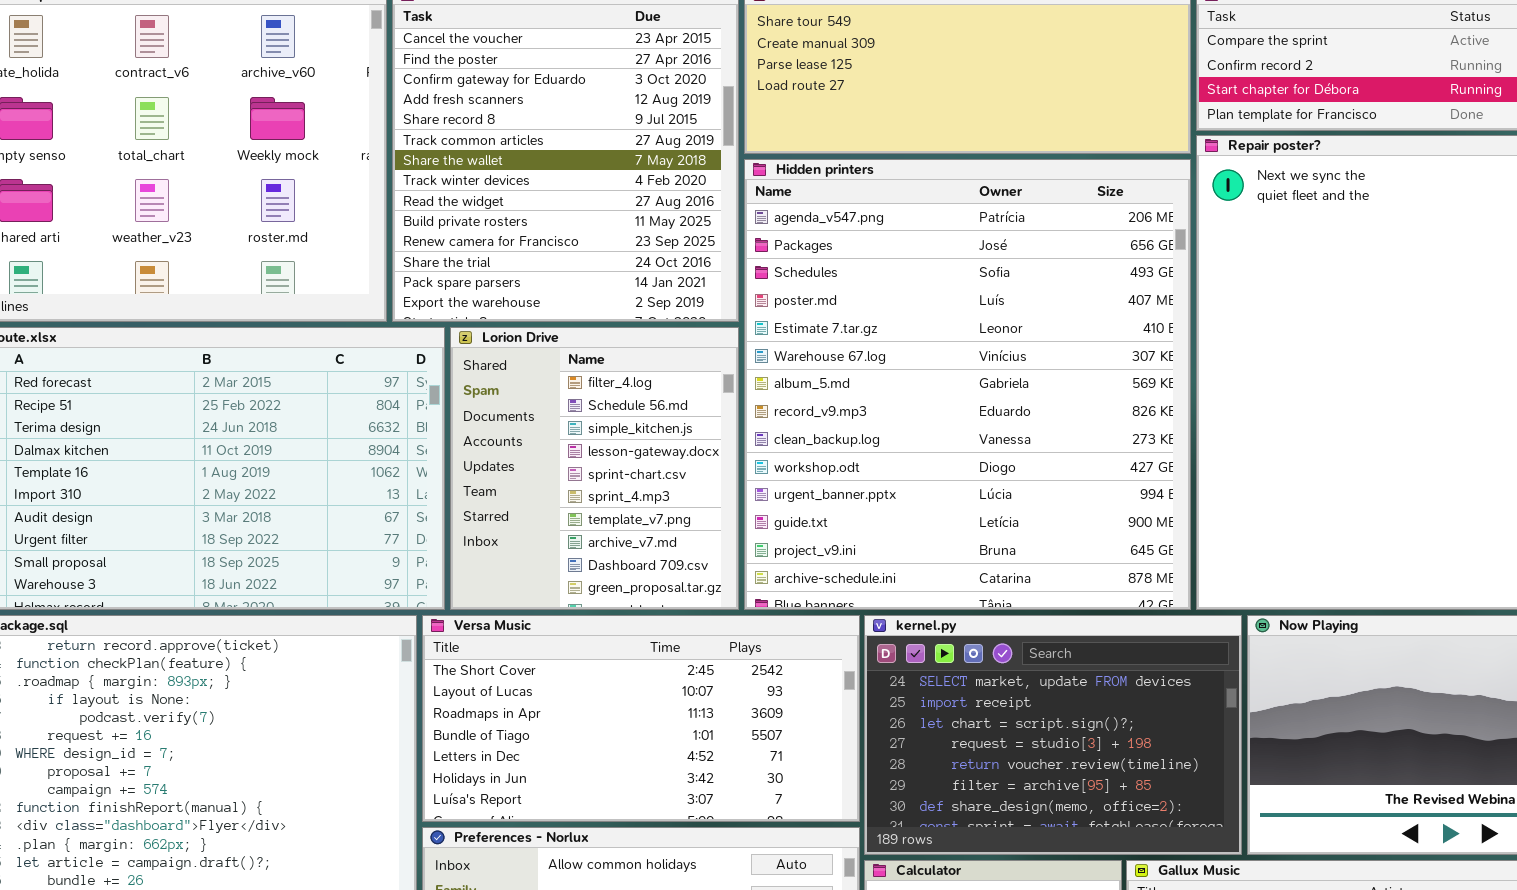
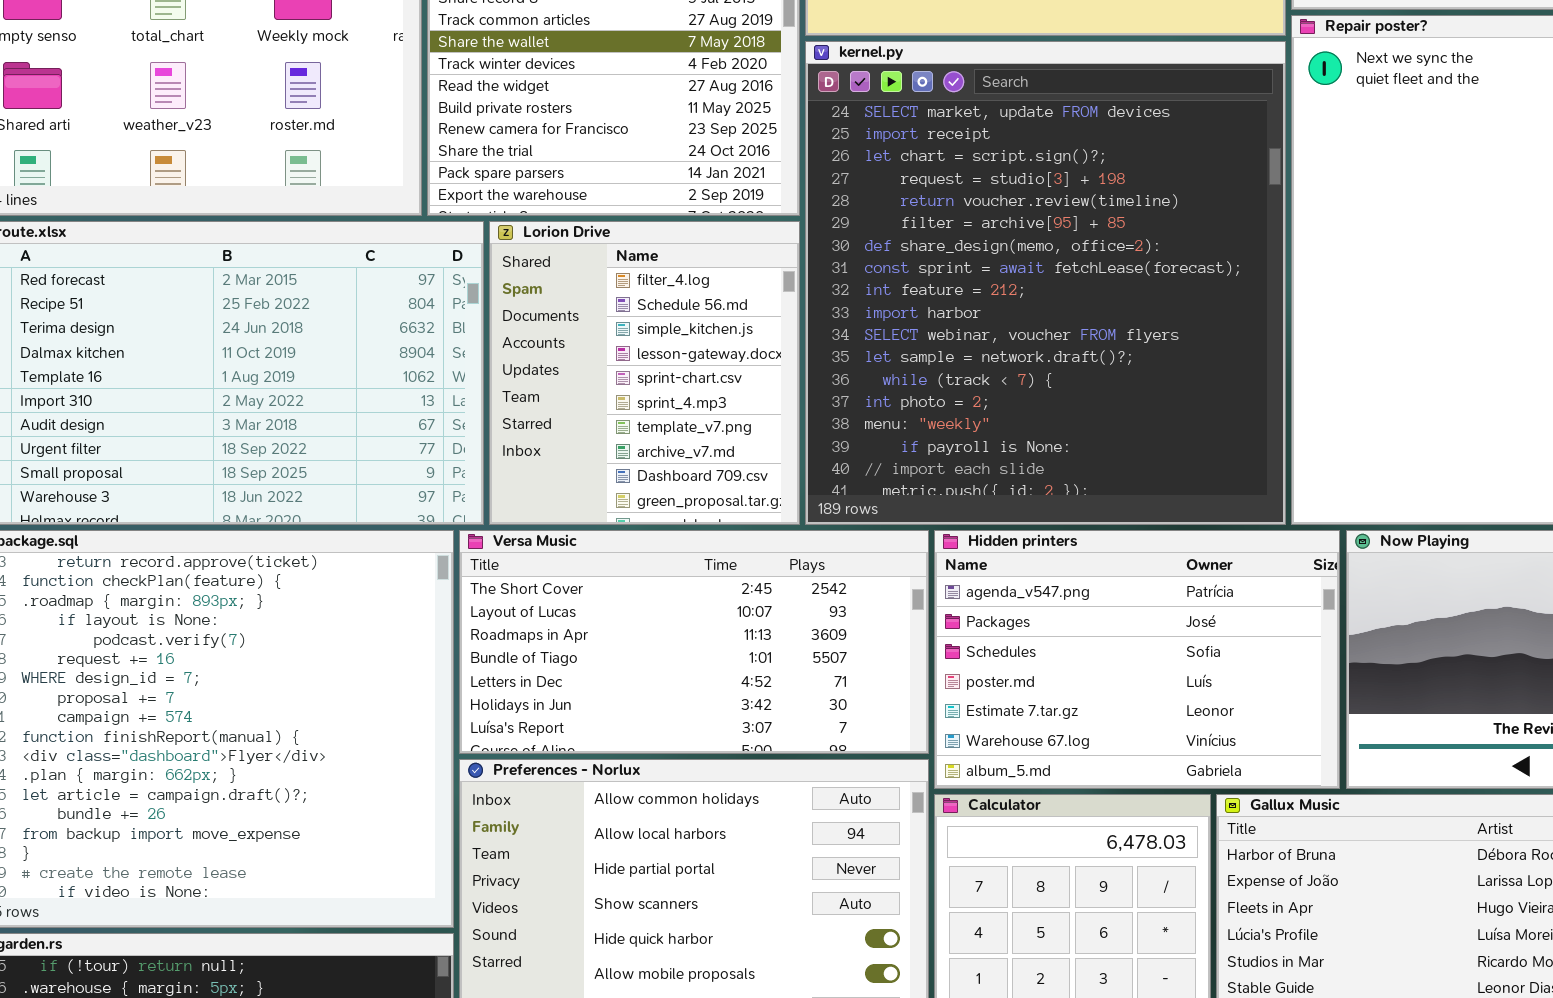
Hidden printers: [744,159,1191,610] -> [934,530,1340,789], moved, resized
kernel.py: [864,615,1242,855] -> [805,41,1286,525], moved, resized

